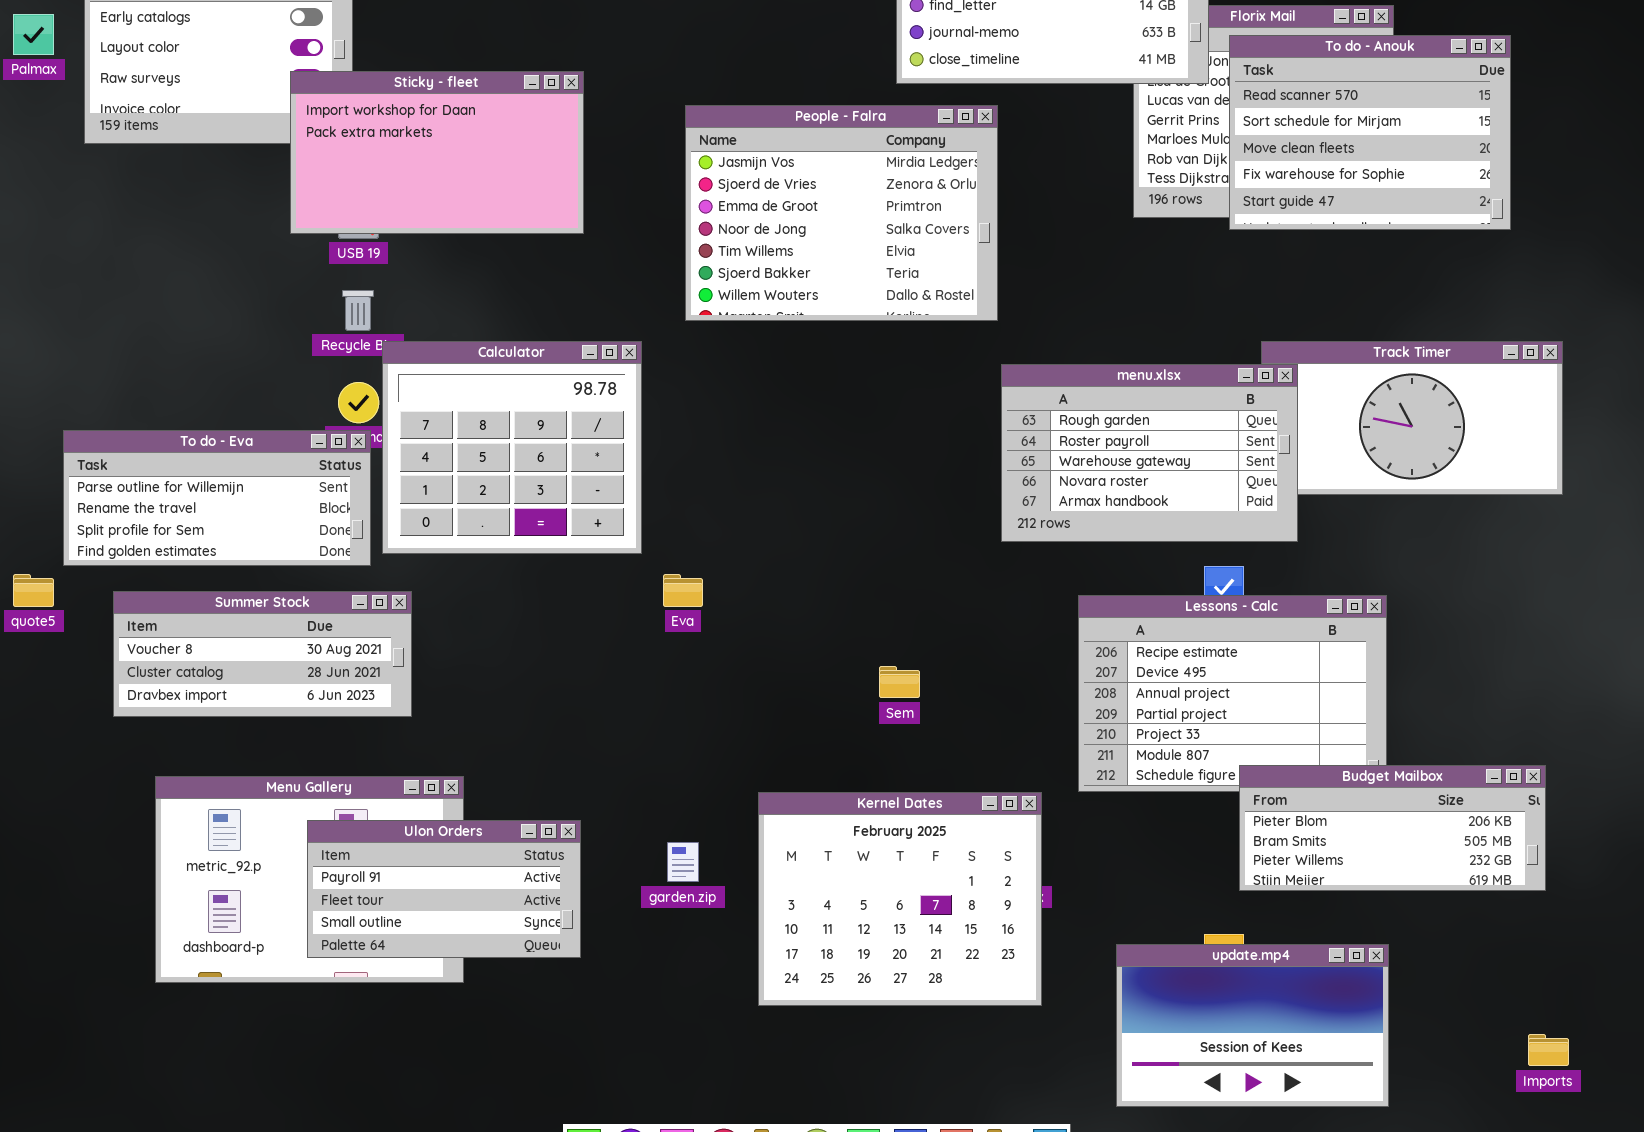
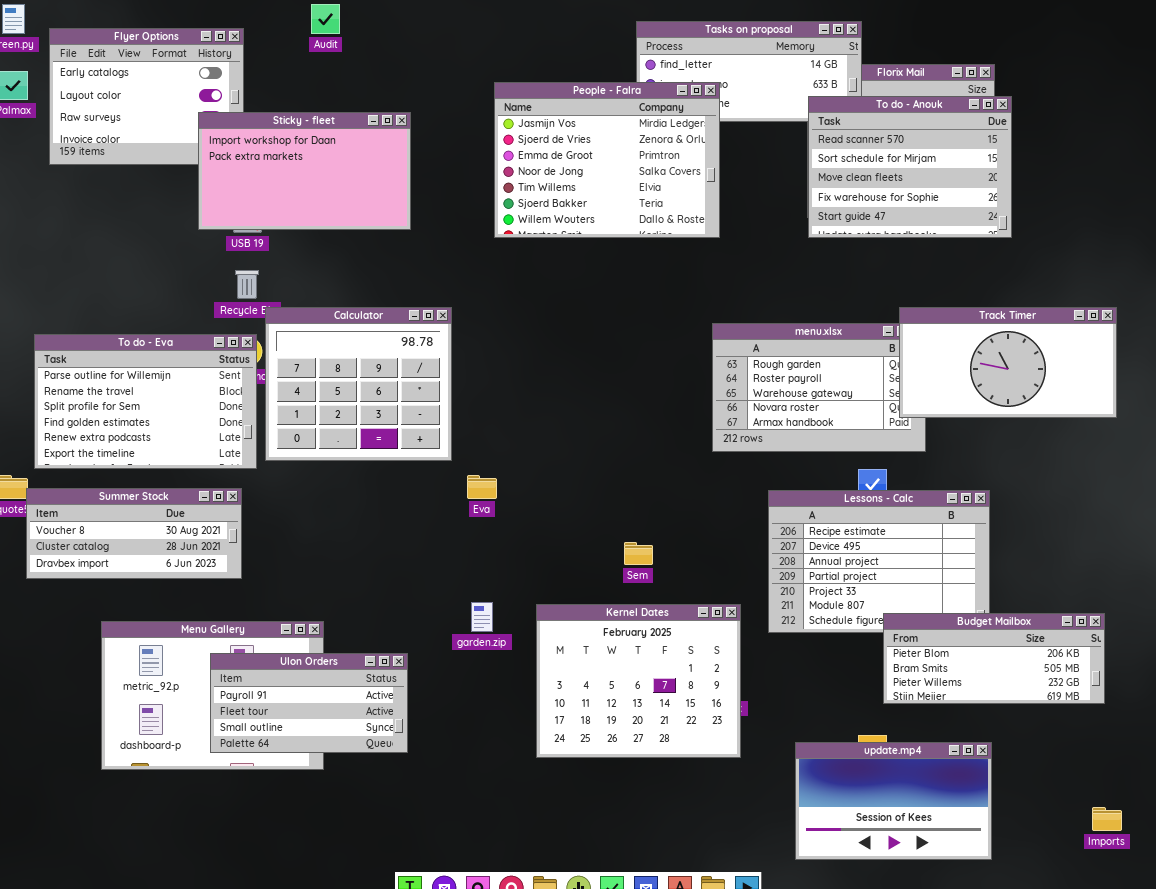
To do - Anouk: [1229,35,1511,230] -> [808,96,1012,238], moved
People - Falra: [685,105,998,321] -> [494,82,720,238], moved
Track Timer: [1261,341,1563,495] -> [899,307,1117,418], raised
To do - Eva: [63,430,371,566] -> [34,334,257,469], resized
Summer Stock: [113,591,412,717] -> [26,488,242,579], moved
Kernel Dates: [758,792,1042,1006] -> [536,604,741,758], moved
garden.zip: [667,842,699,882] -> [471,602,493,632], moved

